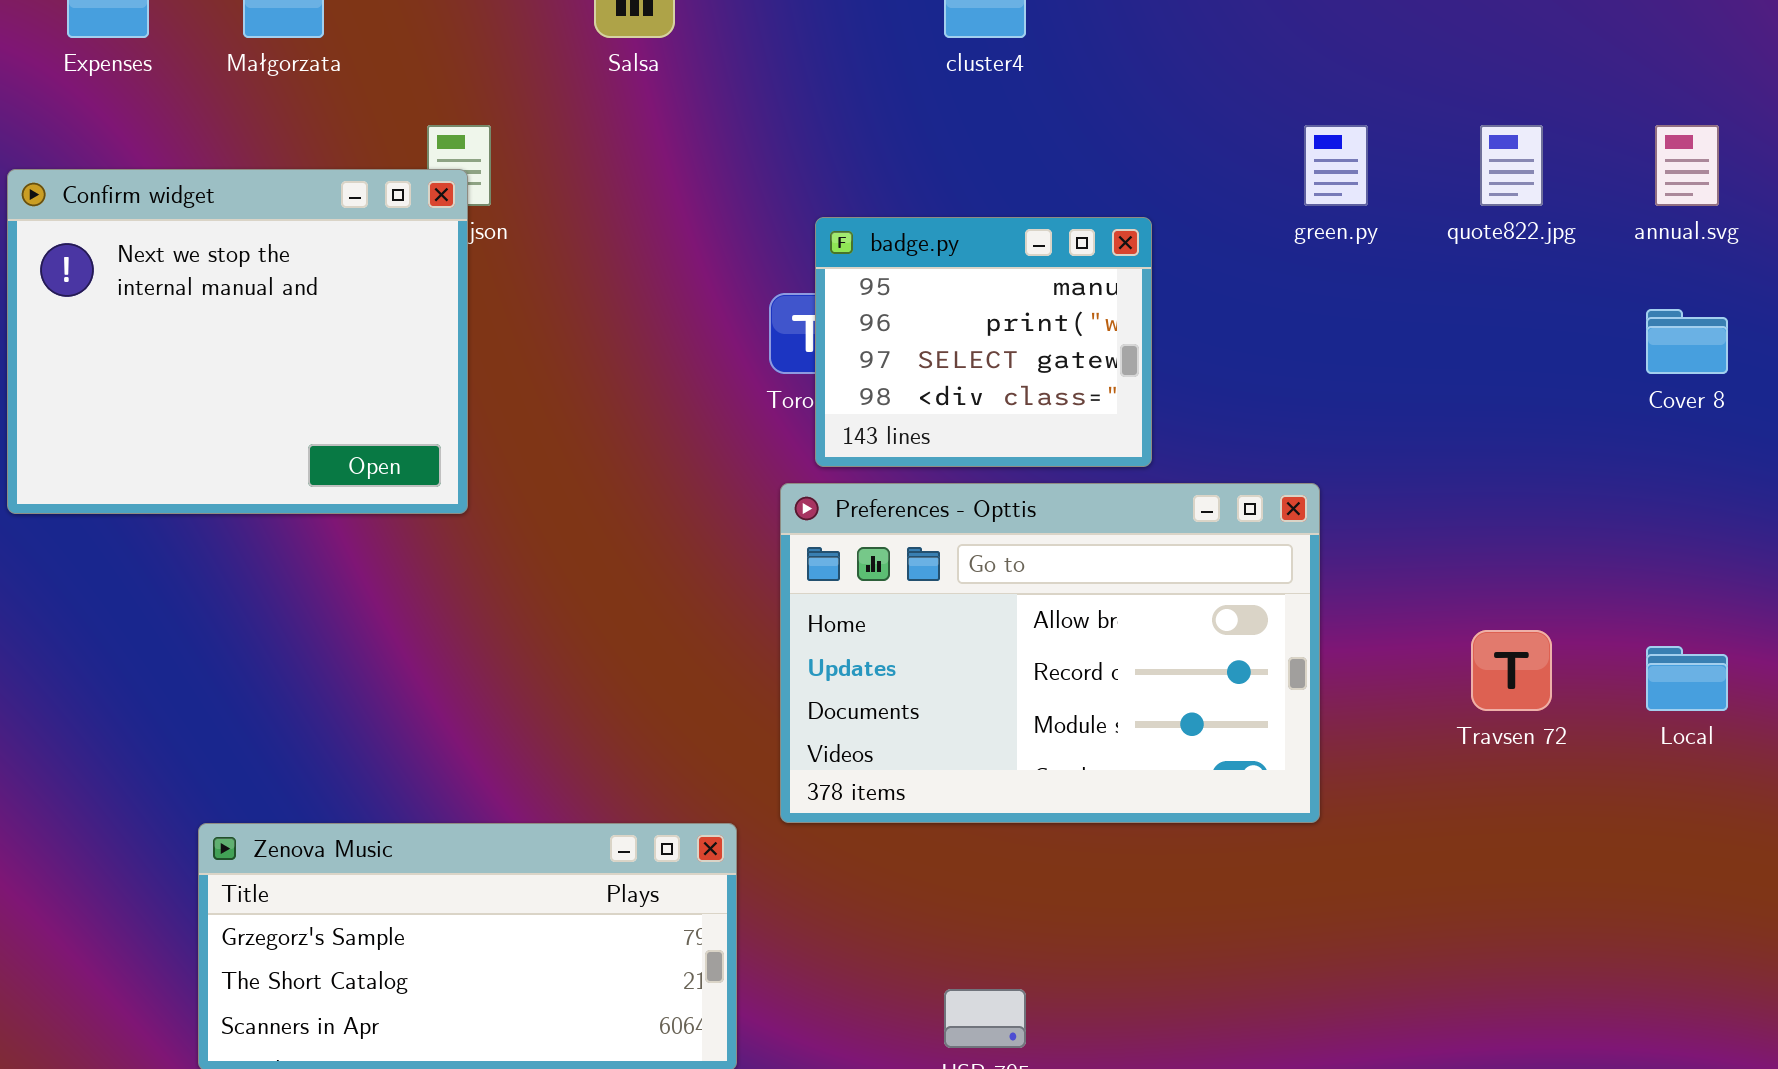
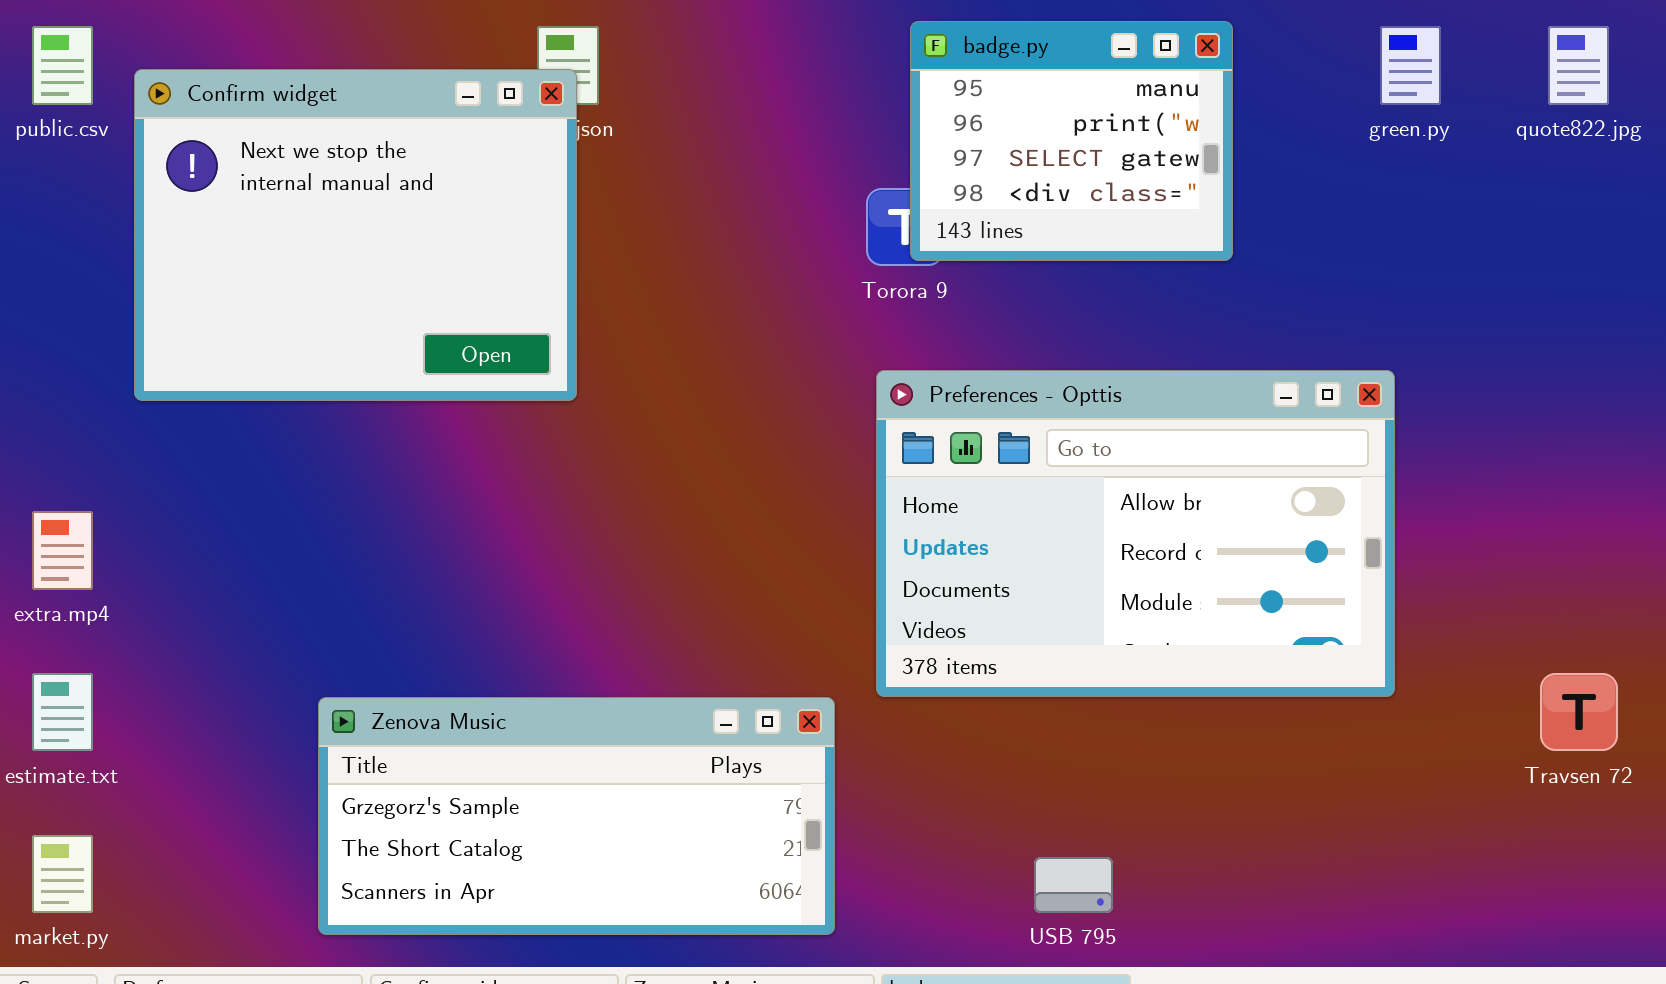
badge.py: [815,217,1152,467] -> [910,21,1233,261], moved
Travsen 72: [1471,630,1552,711] -> [1540,673,1618,751], moved

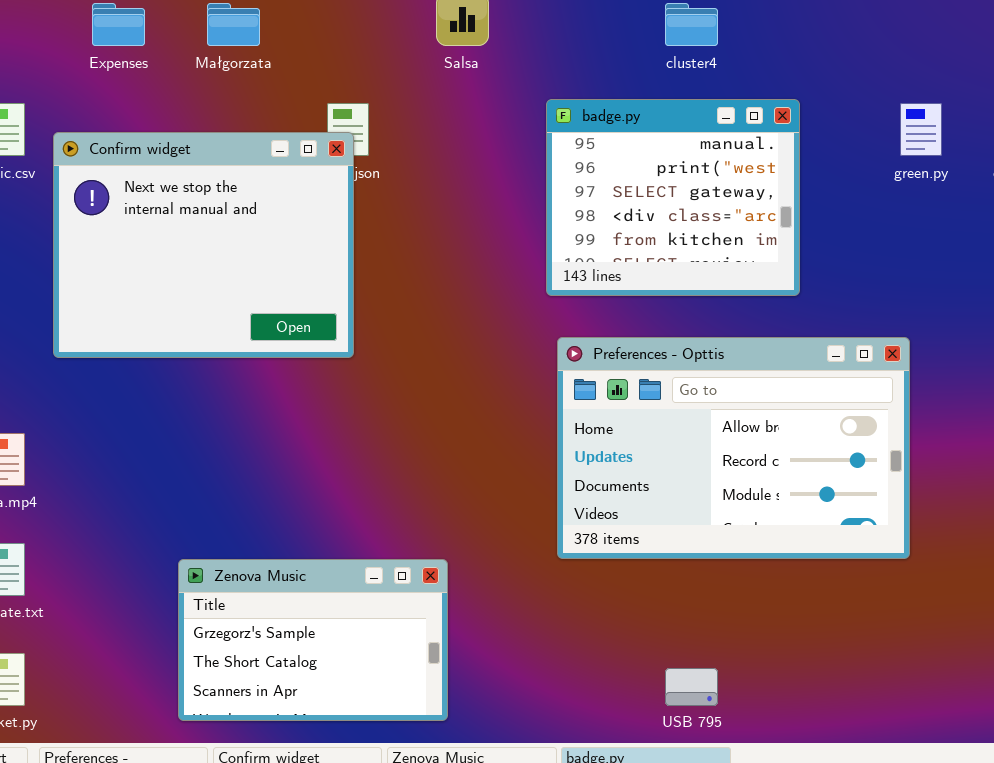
badge.py: [910,21,1233,261] -> [546,99,800,296], resized
Zenova Music: [318,697,835,935] -> [178,559,448,721], resized

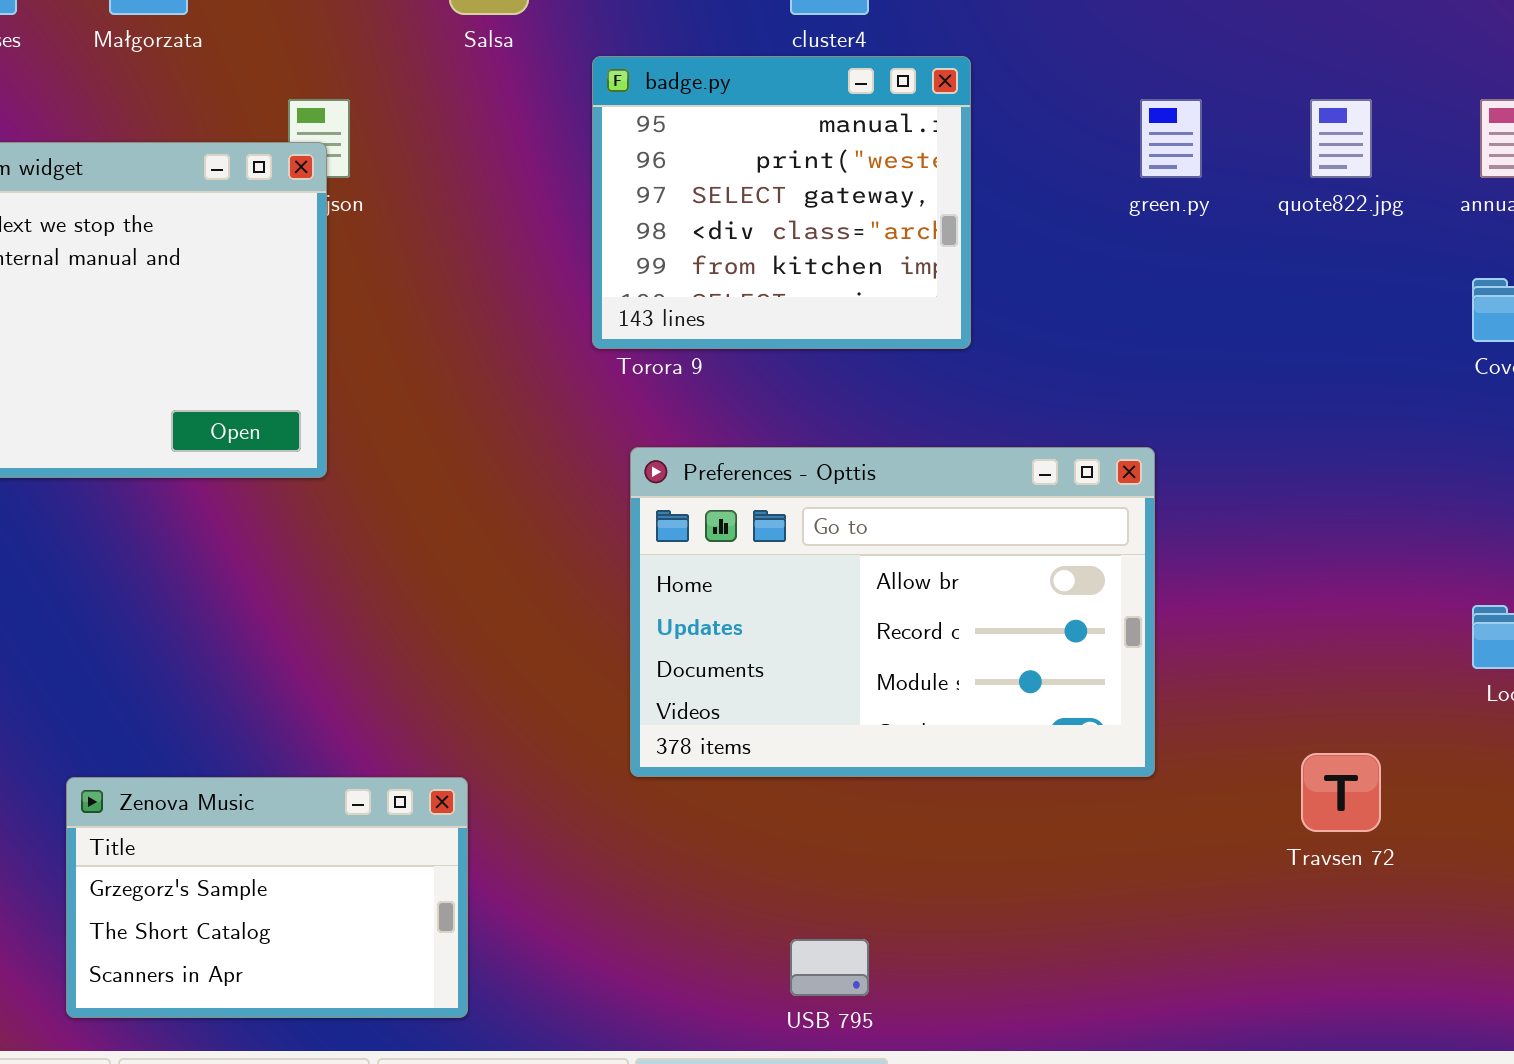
badge.py: [546,99,800,296] -> [592,56,971,349], moved

